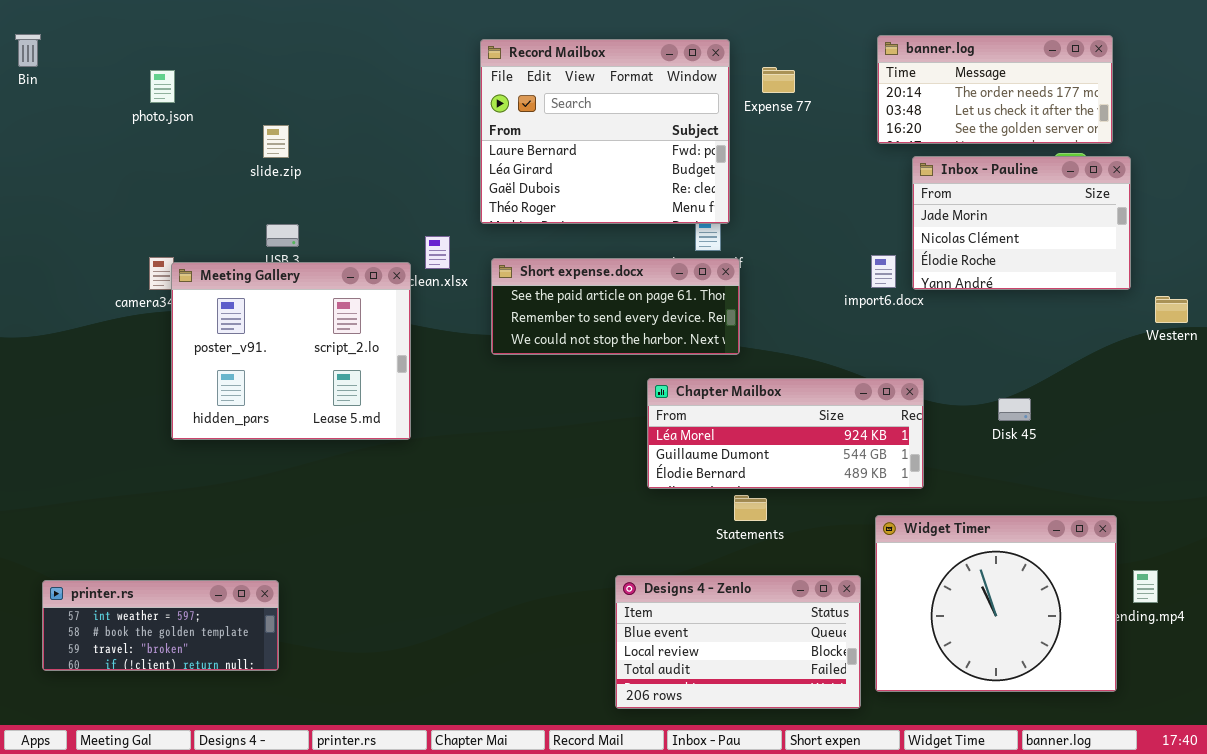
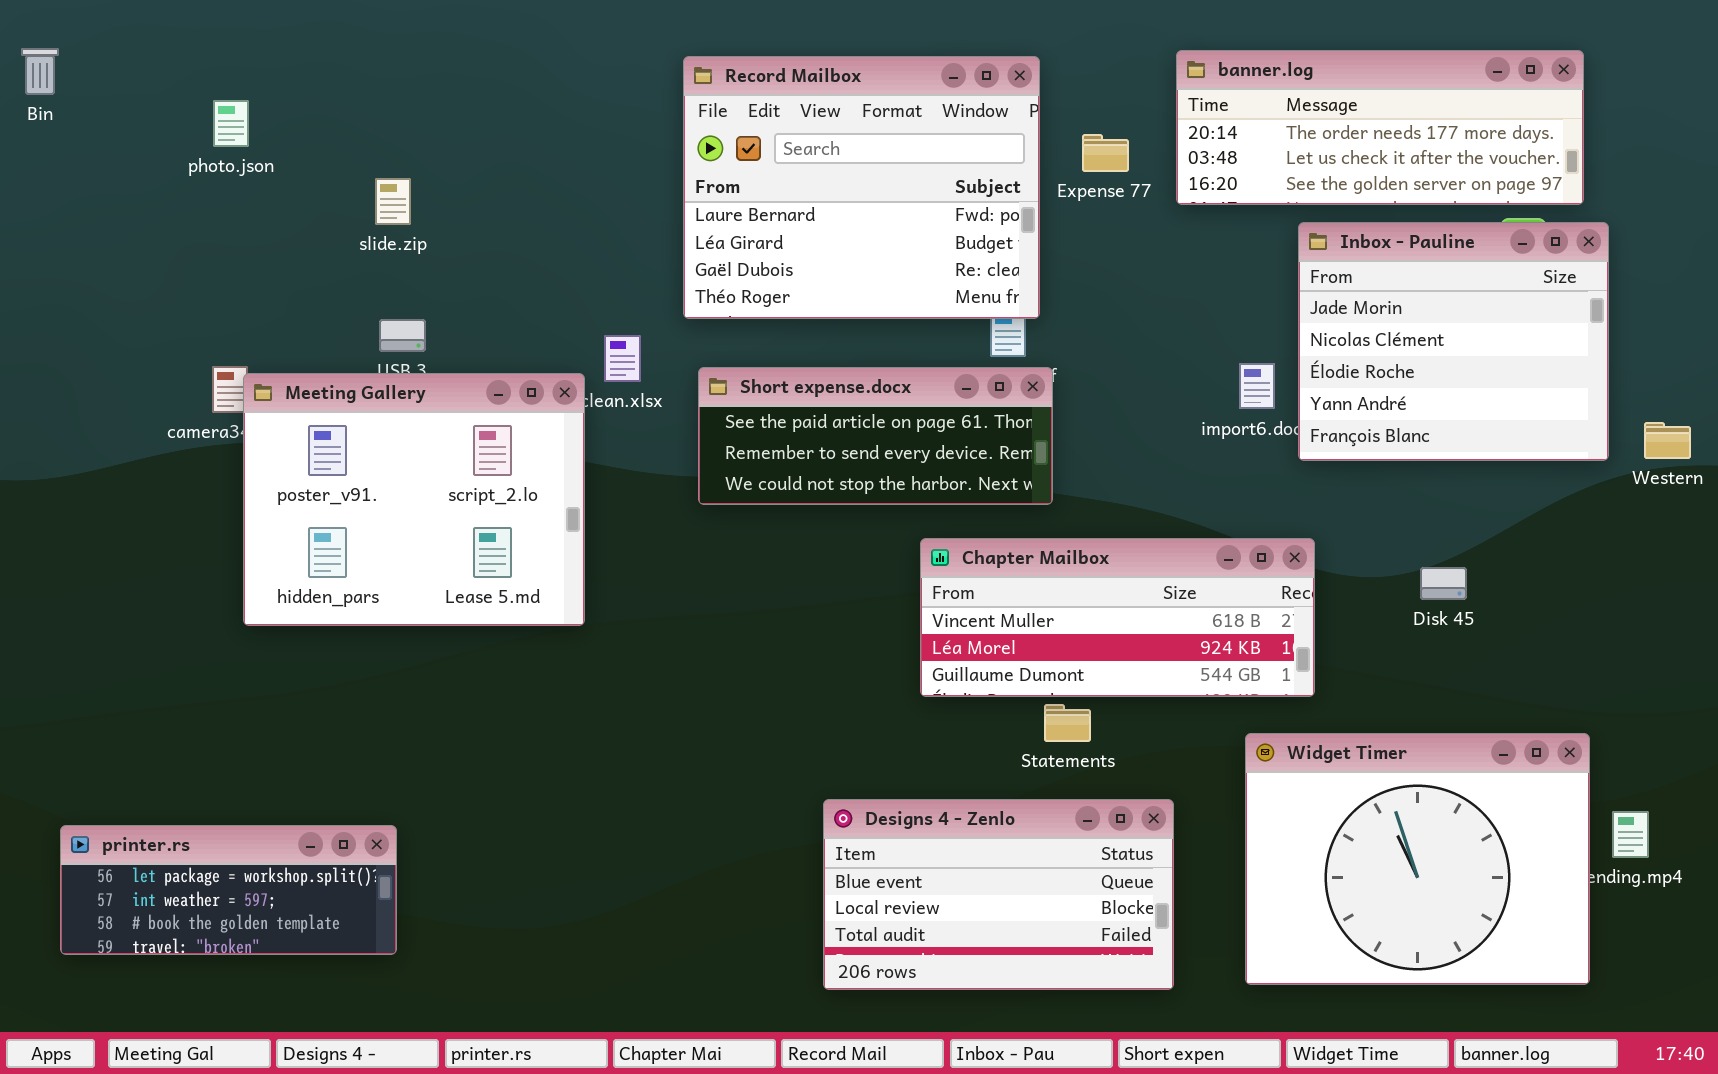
banner.log: [877,35,1113,144] -> [1176,50,1584,205], resized
Expense 77: [762,67,795,93] -> [1082,134,1129,172], moved
Inbox - Pauline: [912,156,1131,290] -> [1298,222,1609,461], resized
Chapter Mailbox: [647,378,924,489] -> [920,538,1315,697], scrolled up 1 row
Designs 4 - Zenlo: [615,575,861,709] -> [823,799,1174,990], moved
printer.rs: [42,580,279,671] -> [60,825,397,955], scrolled up 1 row

